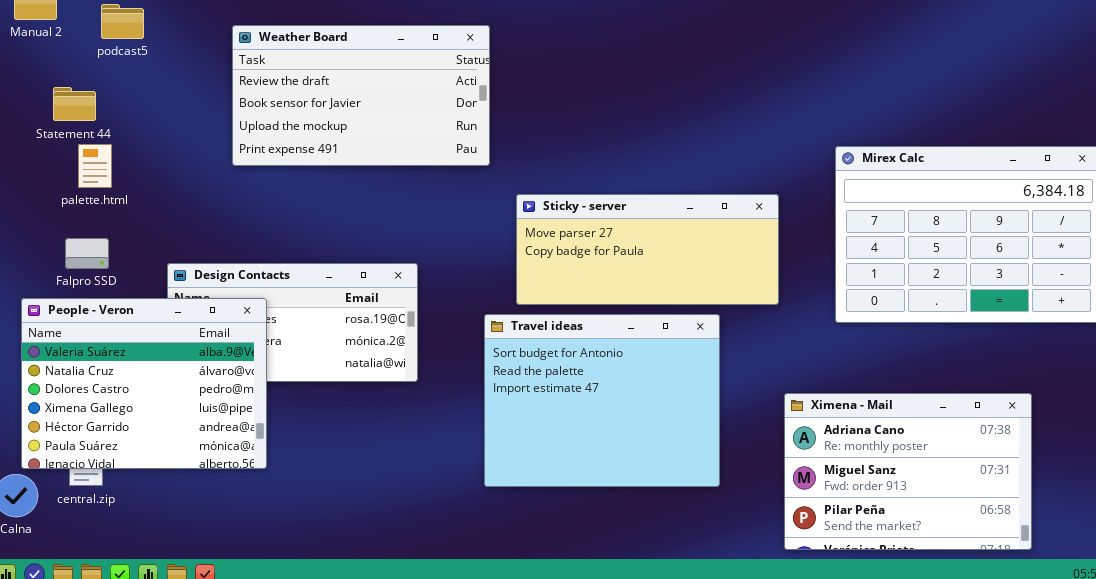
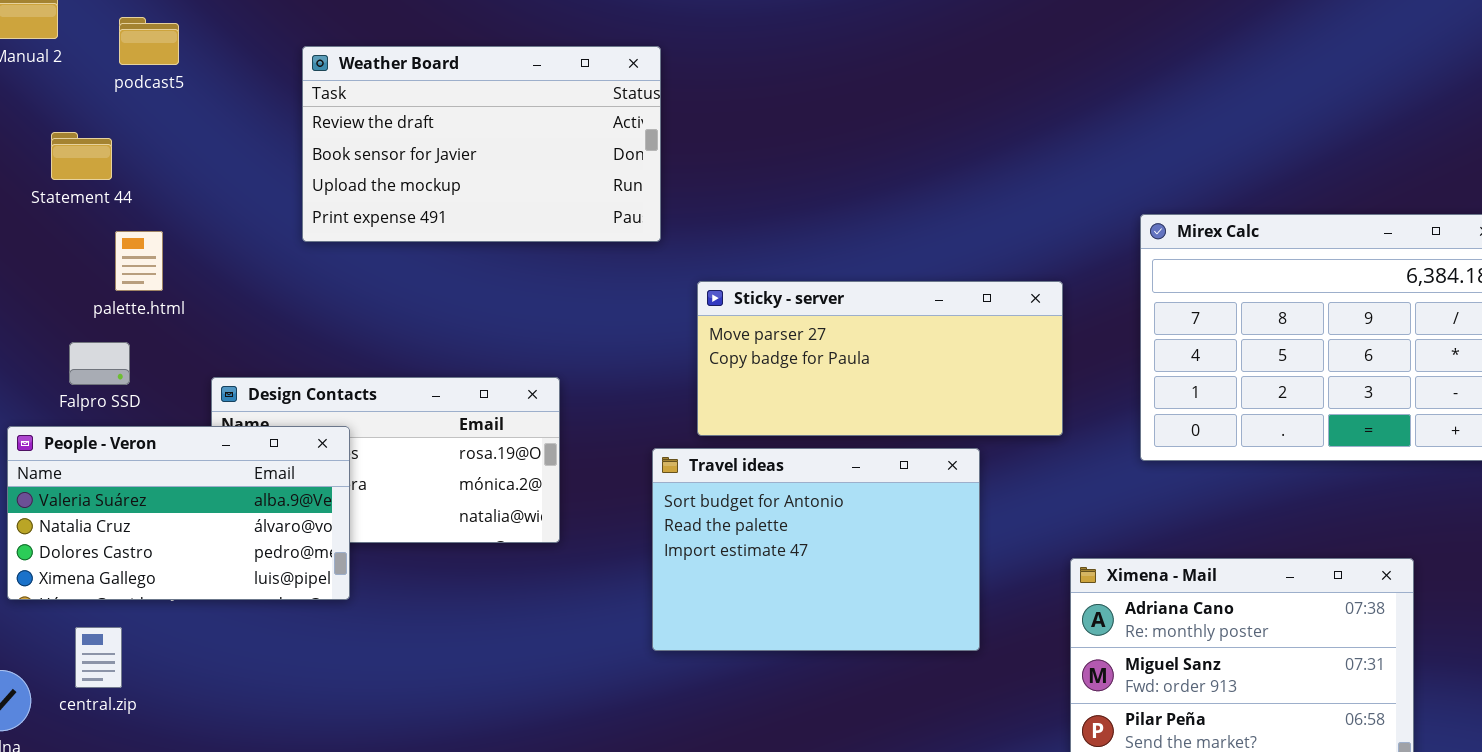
palette.html: [78,144,112,188] -> [115,231,163,291], moved
People - Veron: [21,298,267,469] -> [7,426,350,600], resized
Travel ideas: [484,314,720,487] -> [652,448,980,651], resized

